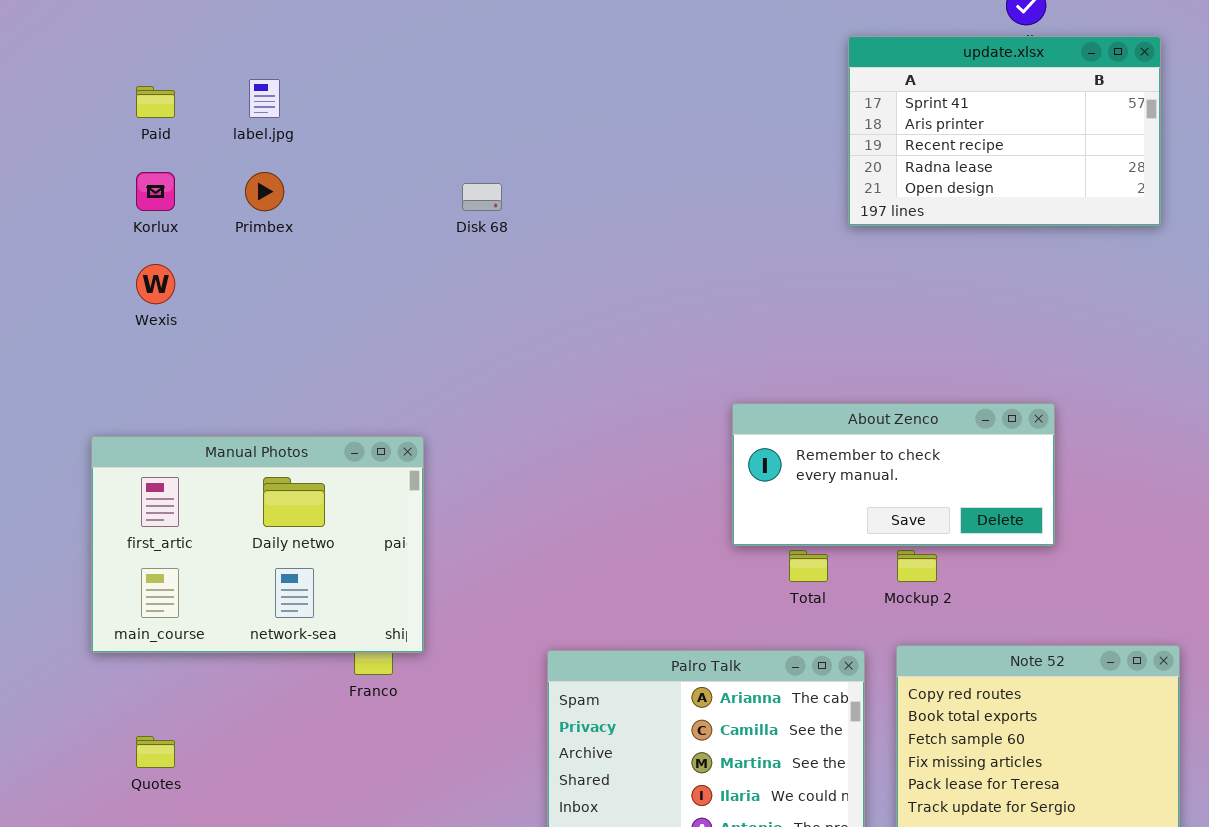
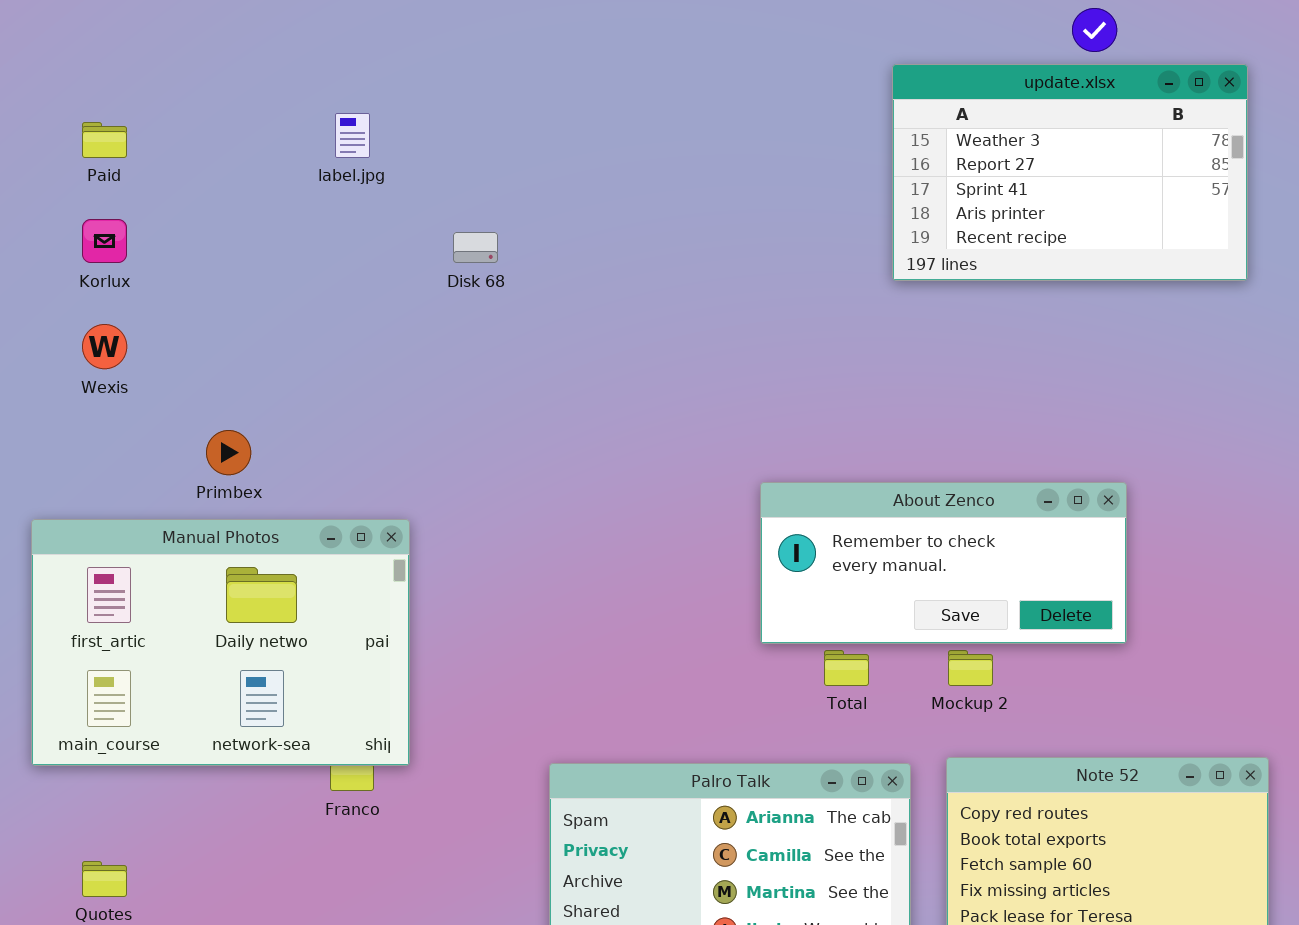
update.xlsx: [848,36,1161,226] -> [892,64,1248,281], scrolled up 2 rows
label.jpg: [249,79,280,118] -> [335,113,370,158], moved
Primbex: [245,172,284,211] -> [206,430,251,475], moved

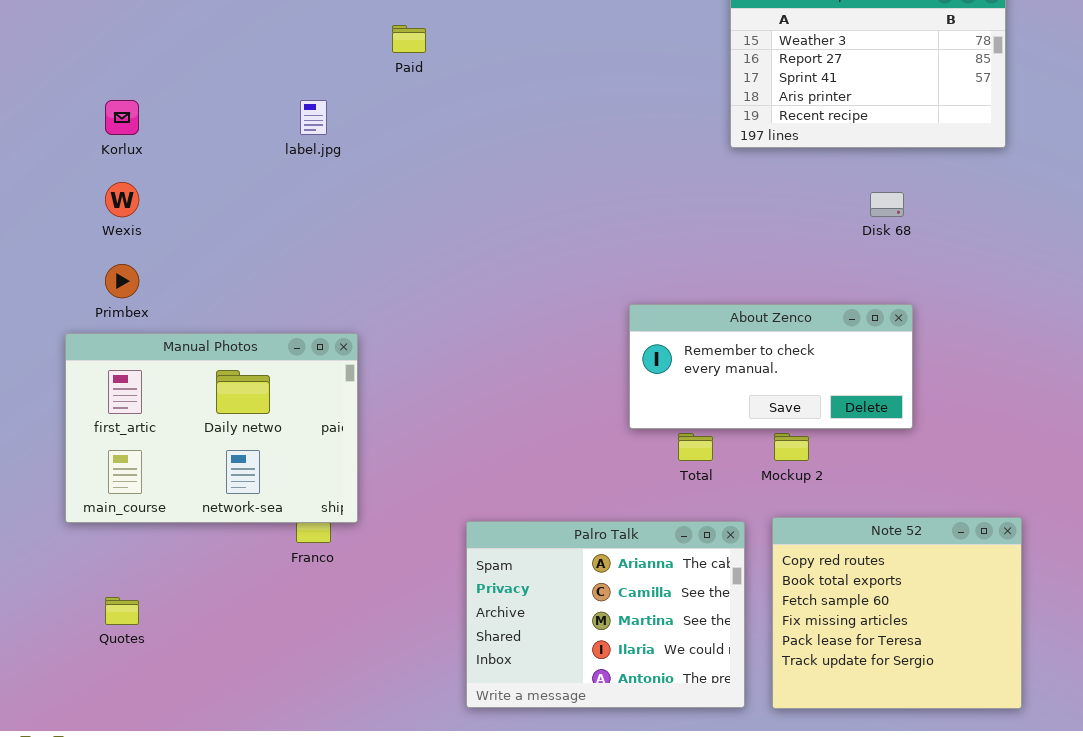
label.jpg: [335,113,370,158] -> [300,100,327,135], moved
Paid: [82,122,127,158] -> [392,25,426,53], moved
Disk 68: [453,232,498,263] -> [870,192,904,217], moved
Primbex: [206,430,251,475] -> [105,264,139,298], moved

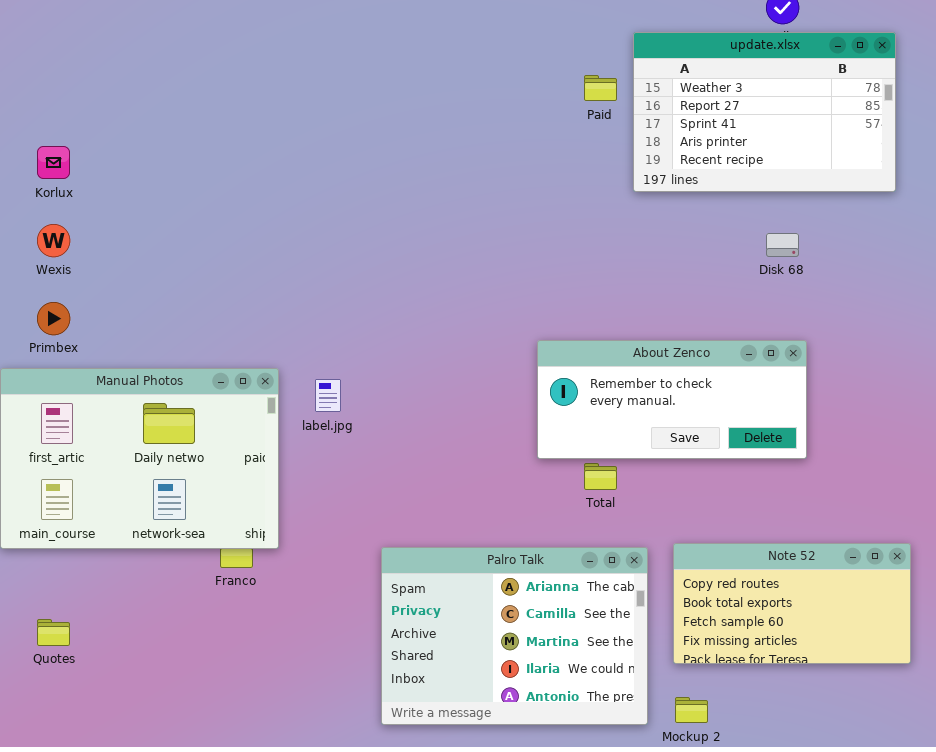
Paid: [392,25,426,53] -> [584,75,617,101], moved
label.jpg: [300,100,327,135] -> [315,379,341,412], moved
Mockup 2: [774,433,809,461] -> [675,697,708,723], moved
Note 52: [772,517,1022,709] -> [673,543,911,664], resized

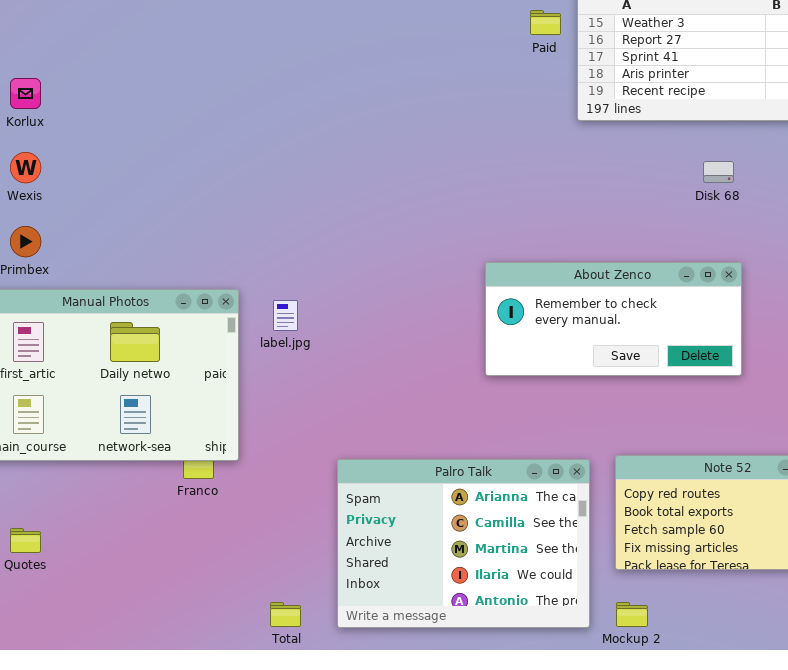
Total: [584,463,617,490] -> [270,602,301,627], moved

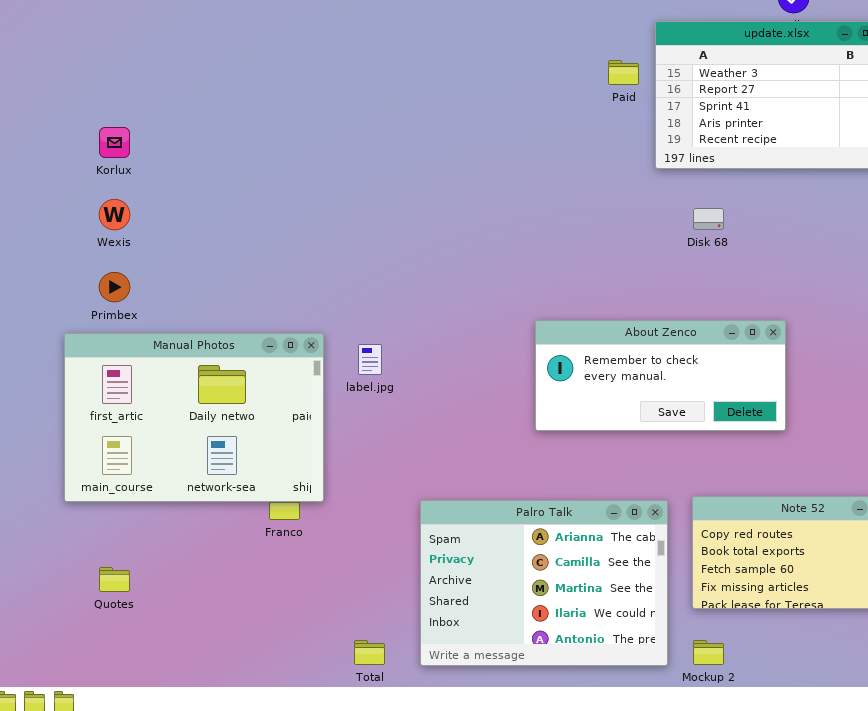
Disk 68: [703,161,734,183] -> [693,208,724,230], moved
About Zenco: [485,262,742,376] -> [535,320,786,431], moved

